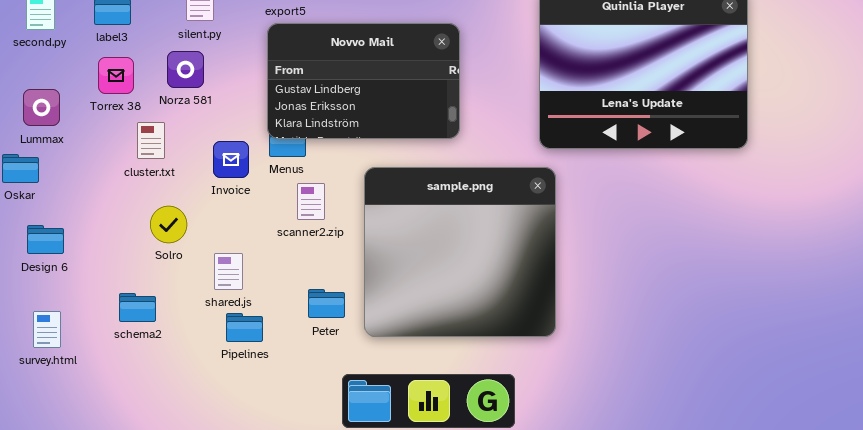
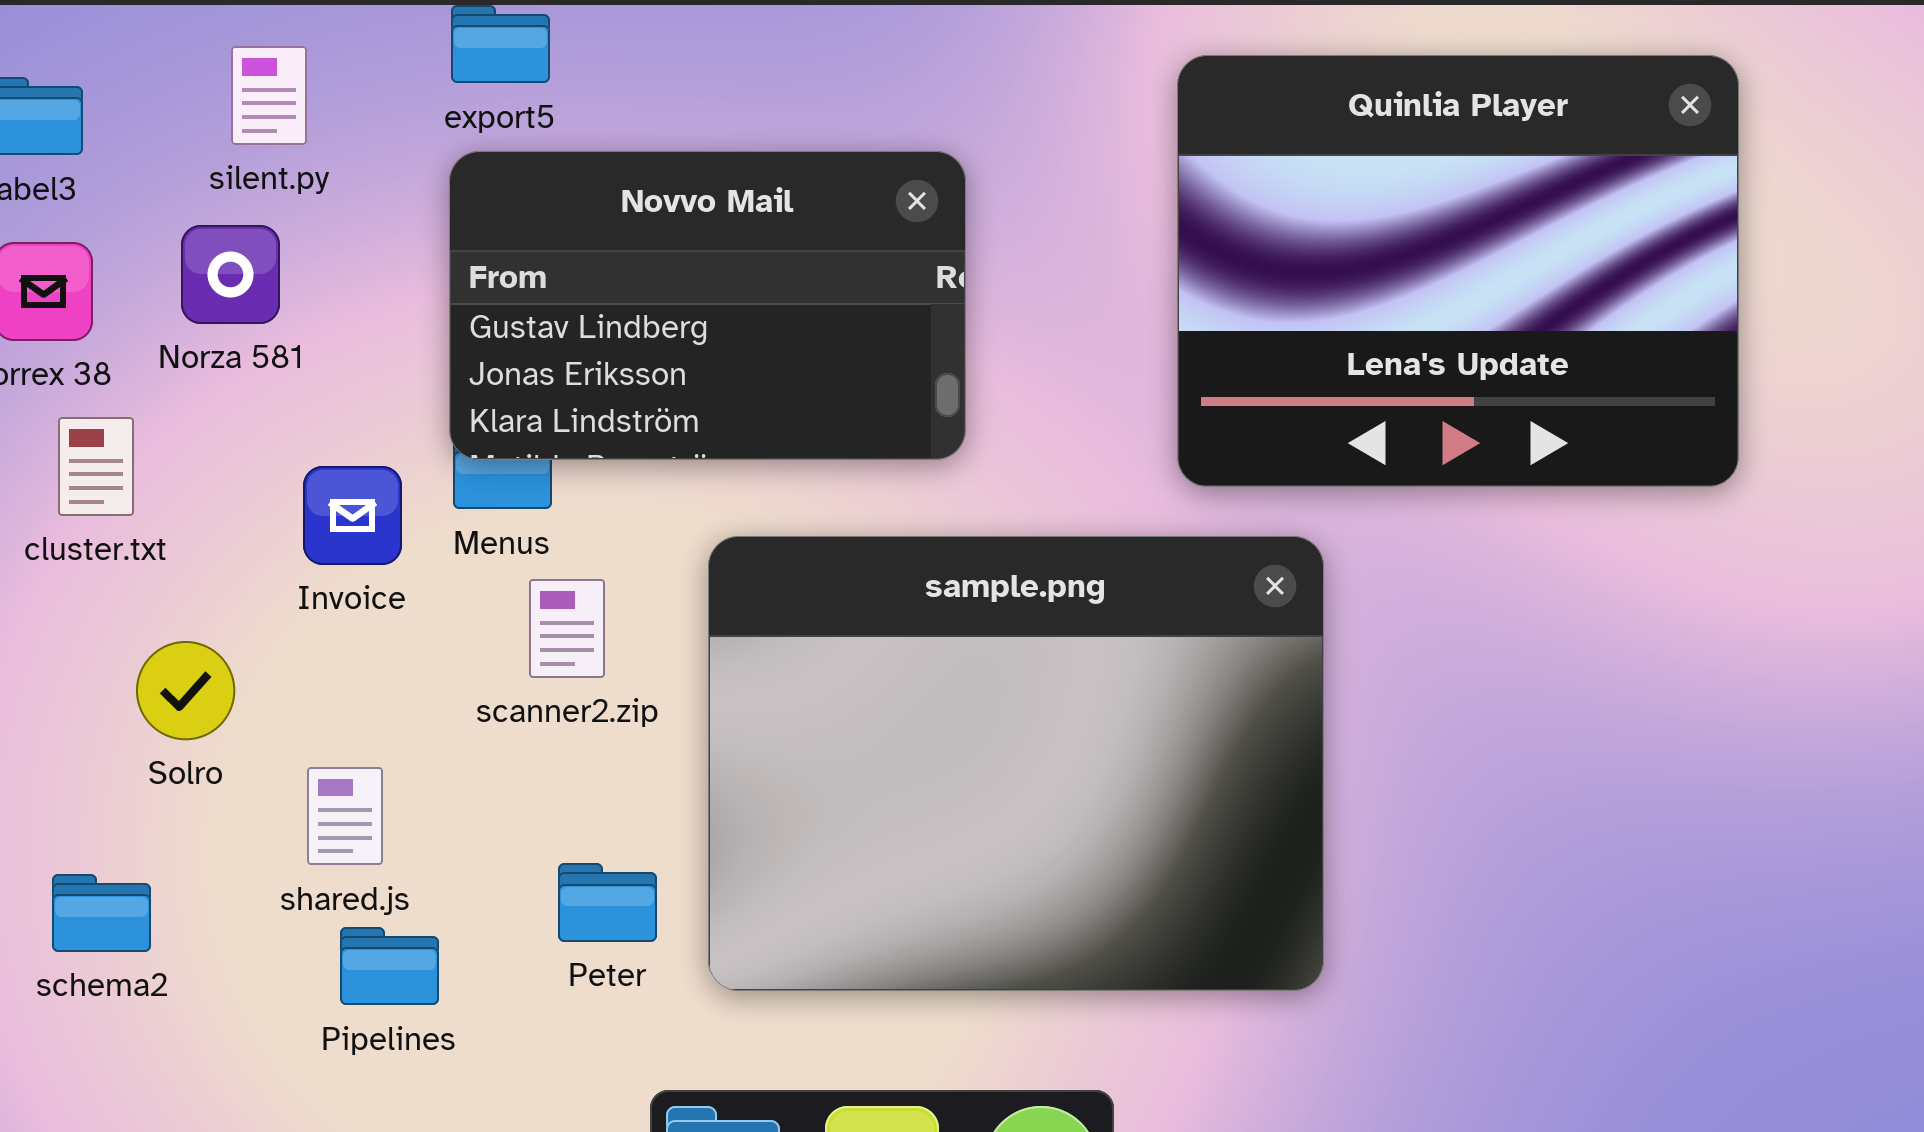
cluster.txt: [137,122,165,159] -> [58,417,134,516], moved
sample.png: [364,167,556,337] -> [708,536,1324,991], resized

